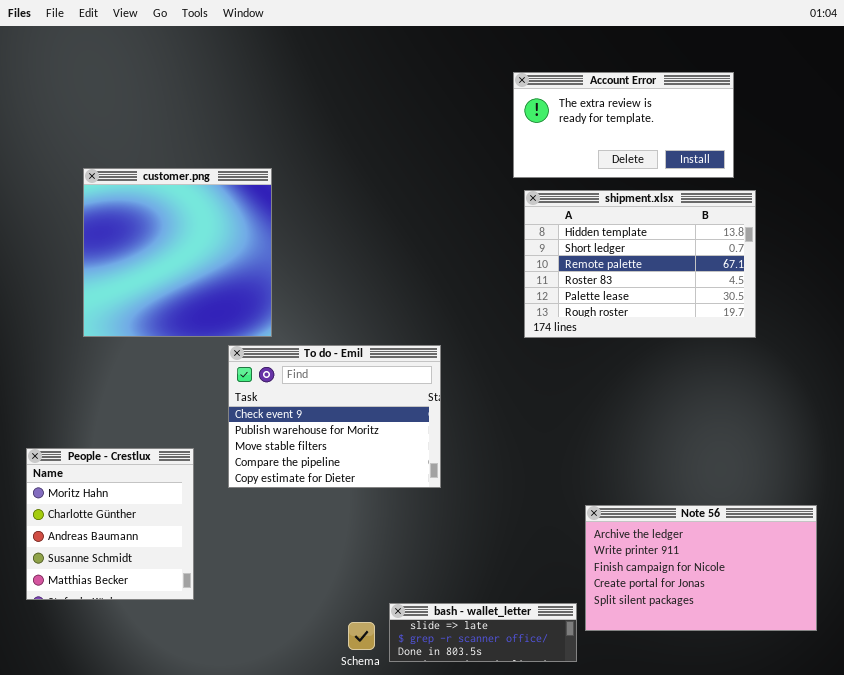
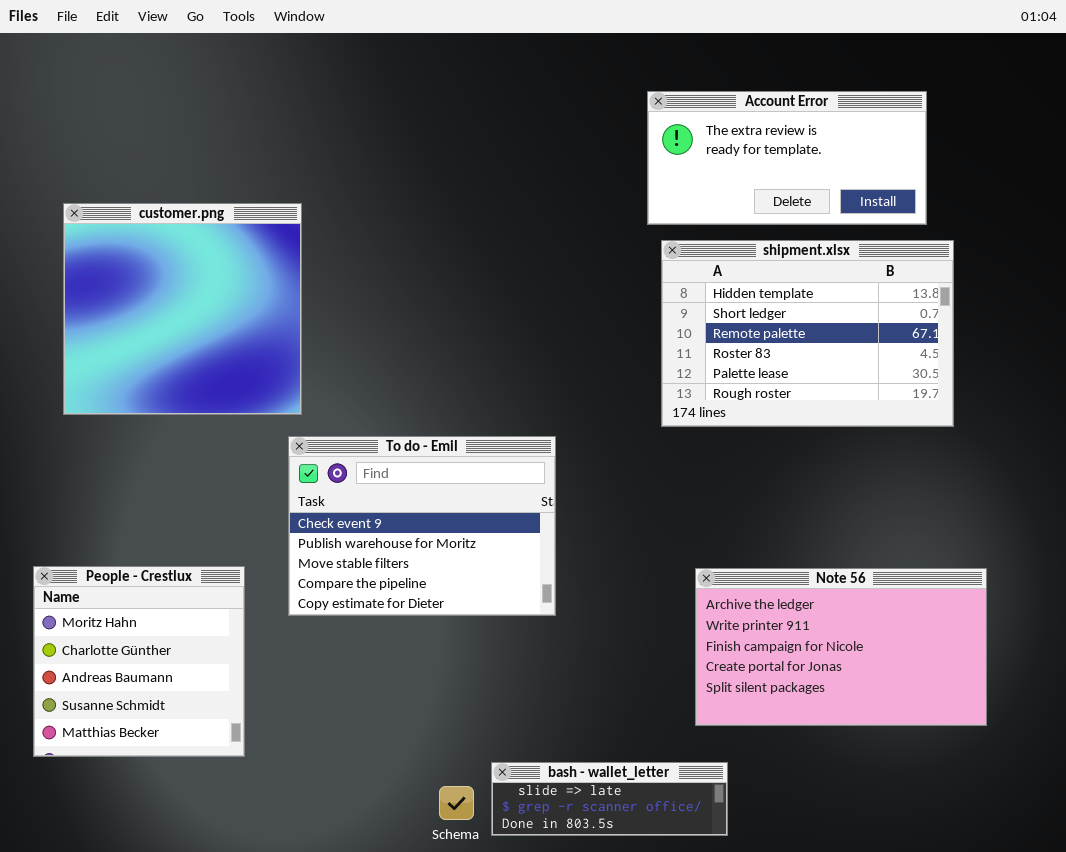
customer.png: [83,168,272,337] -> [63,203,302,415], moved
Note 56: [585,505,817,631] -> [695,568,987,726], moved

